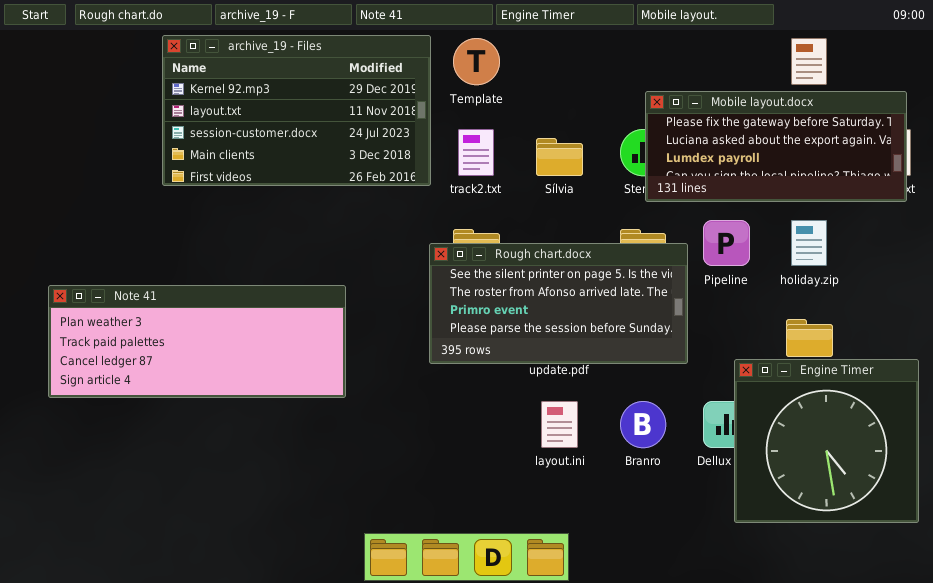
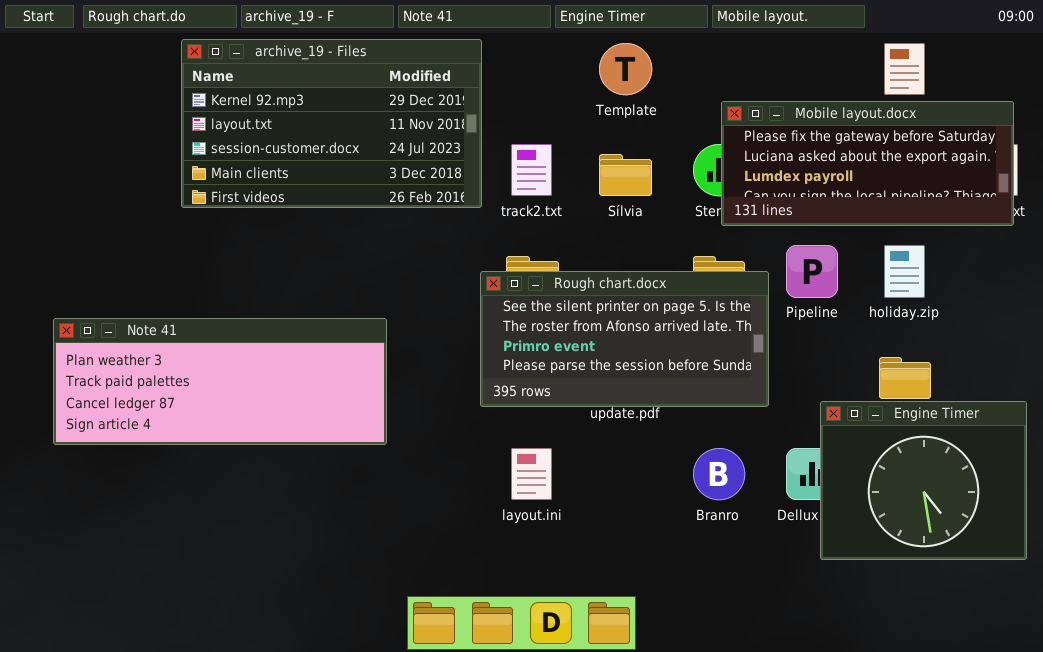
Template: [453,38,500,85] -> [599,43,652,95], moved
Engine Timer: [734,359,919,523] -> [820,401,1027,560], resized
layout.ini: [541,401,578,448] -> [511,448,552,500], moved

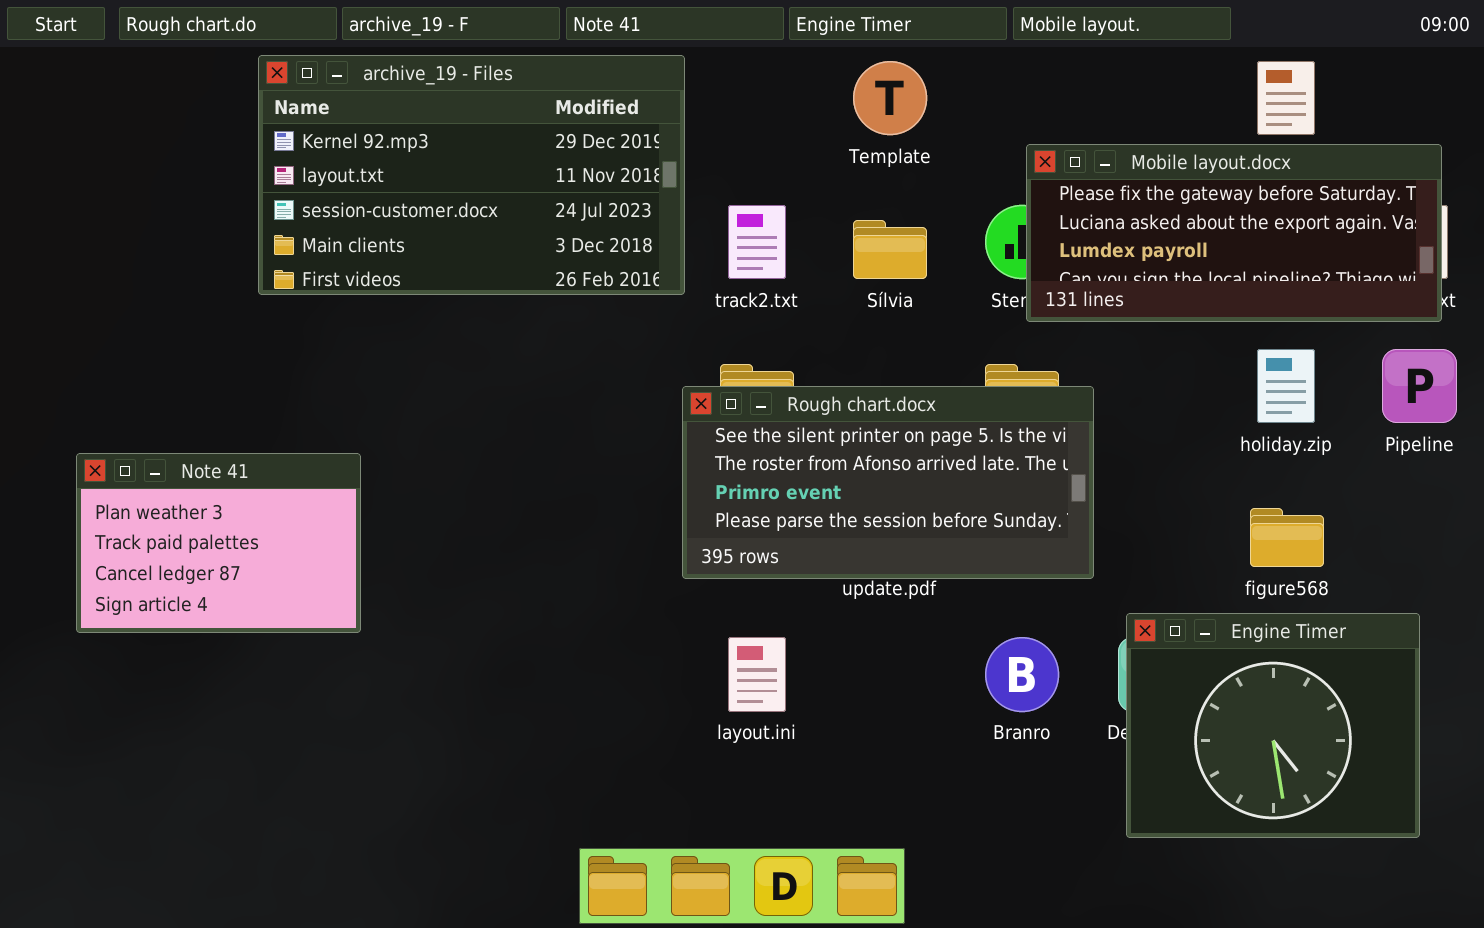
Pipeline: [786,245,838,298] -> [1382,349,1457,423], moved
Note 41: [53,318,387,445] -> [76,453,361,633], resized
Engine Timer: [820,401,1027,560] -> [1126,613,1420,838], moved

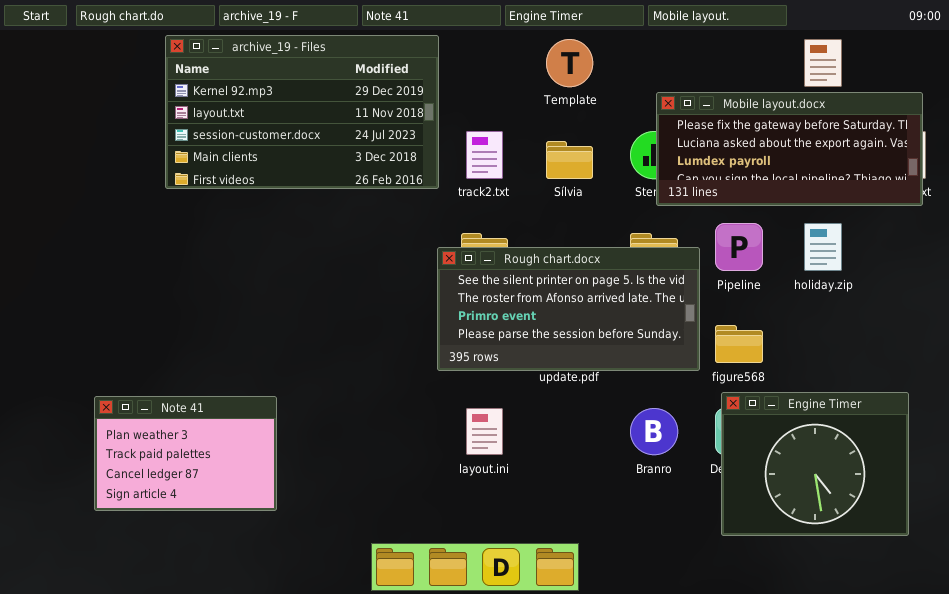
Pipeline: [1382,349,1457,423] -> [715,223,763,271], moved
Note 41: [76,453,361,633] -> [94,396,277,511], moved
figure568: [1250,508,1324,567] -> [715,325,763,363], moved

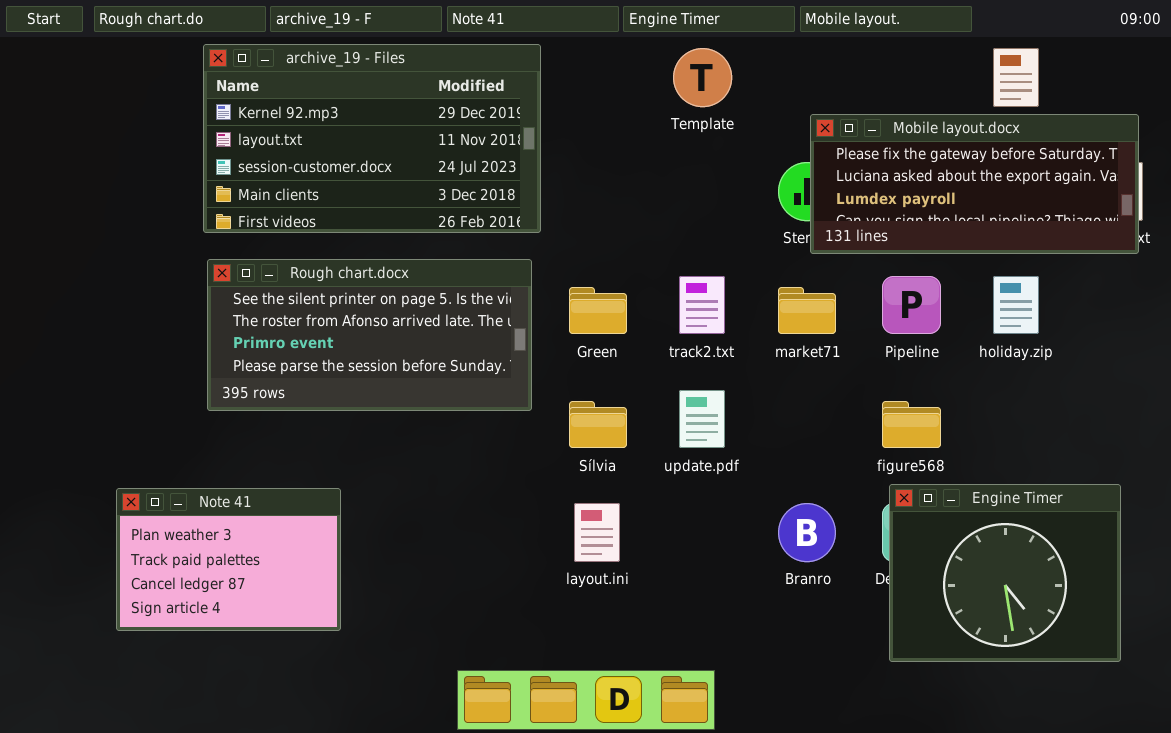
track2.txt: [466,131,503,179] -> [679,276,725,334], moved
Sílvia: [546,141,593,179] -> [569,401,627,448], moved
Rough chart.docx: [437,247,700,371] -> [207,259,532,411], moved

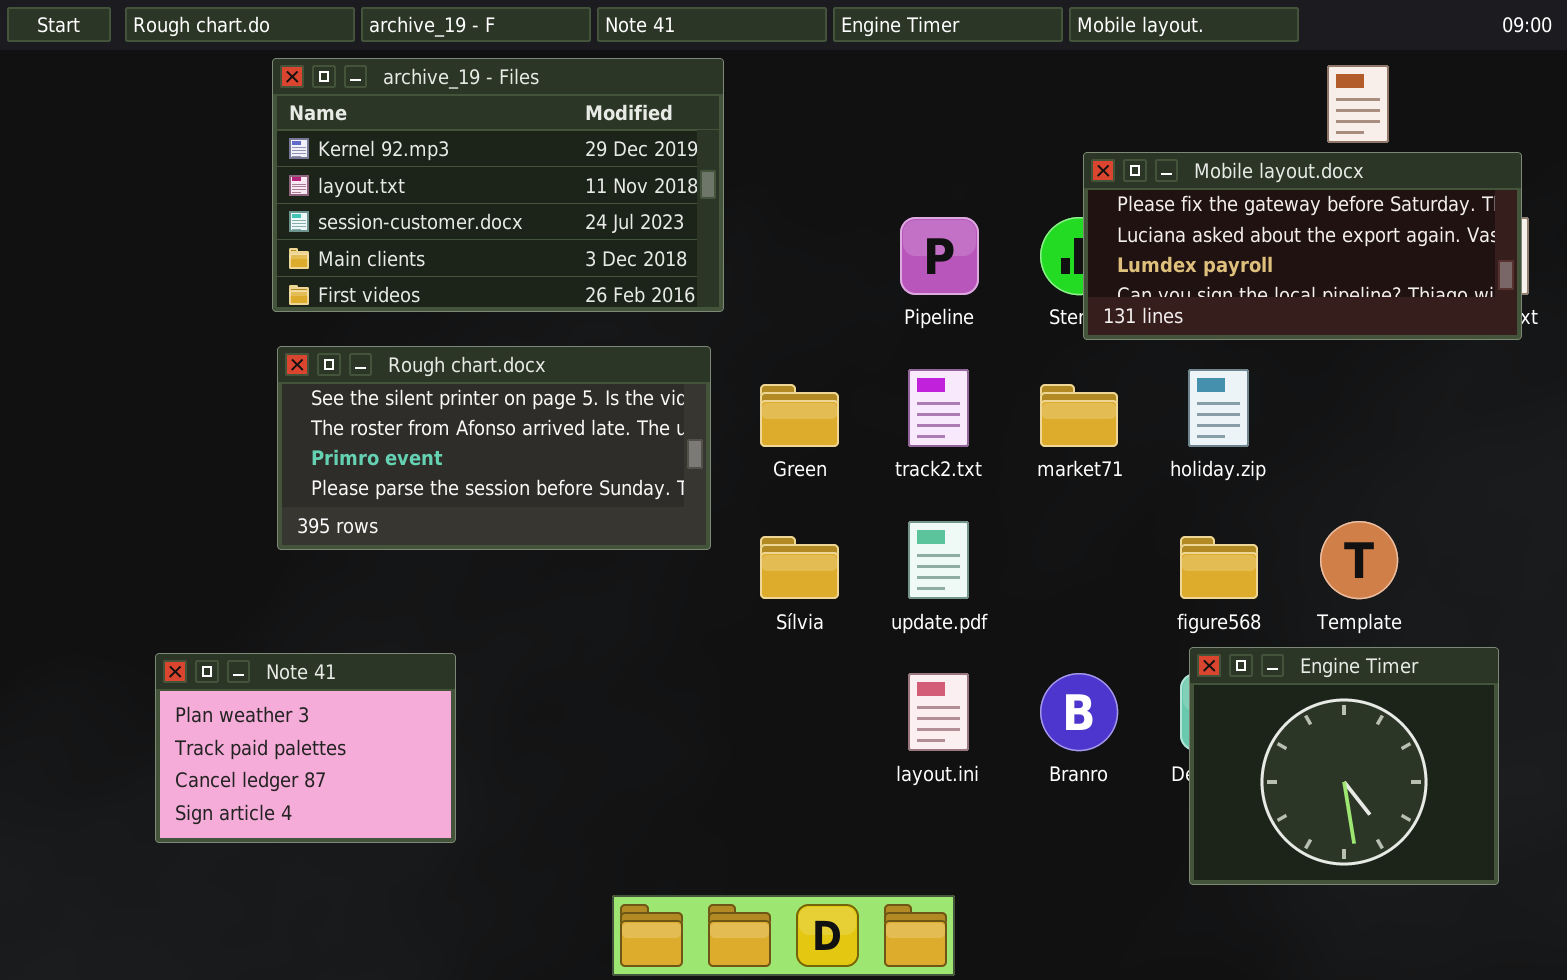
Template: [673,48,732,107] -> [1320,521,1398,599], moved
Pipeline: [882,276,941,334] -> [900,217,979,295], moved
holiday.zip: [993,276,1039,334] -> [1188,369,1249,447], moved
layout.ini: [574,503,620,562] -> [908,673,969,751], moved

